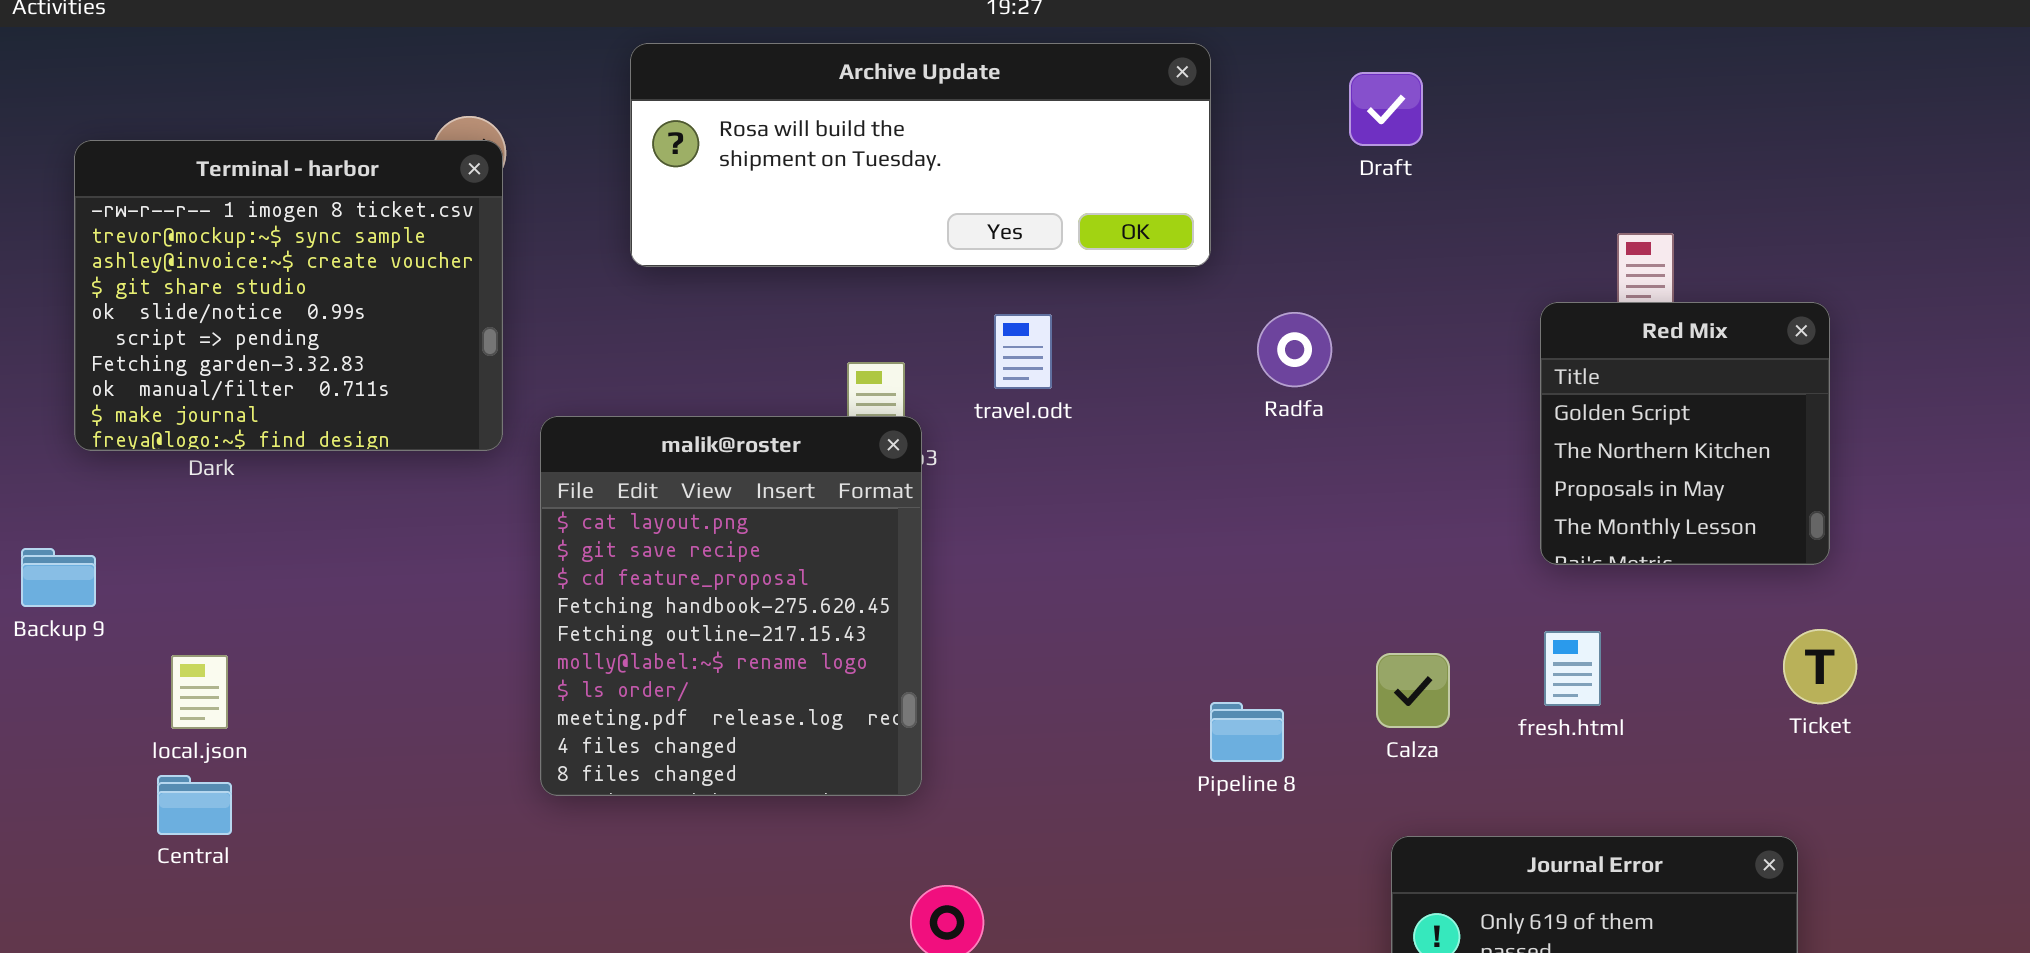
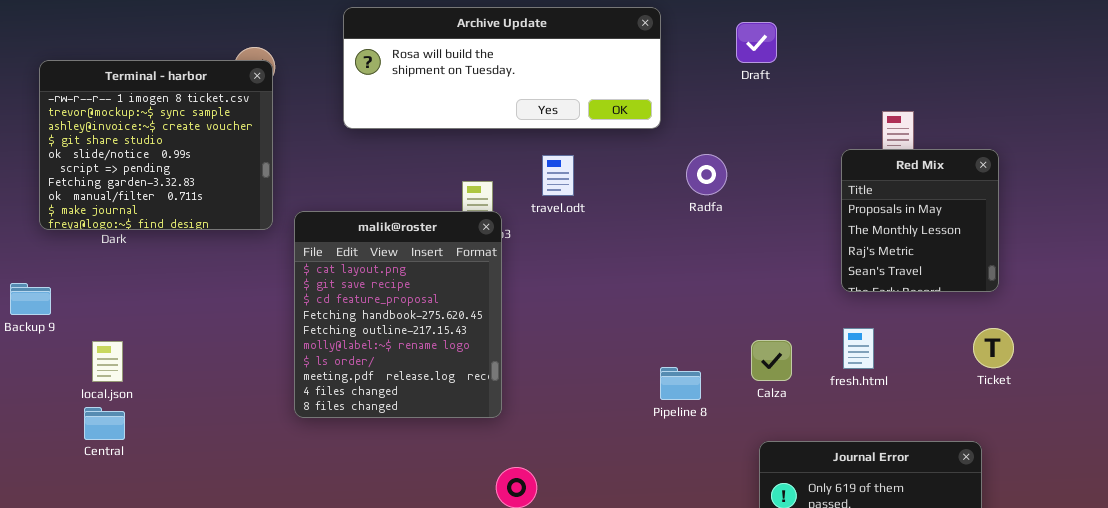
Red Mix: [1540,302,1830,565] -> [841,149,999,292], scrolled down 2 rows

